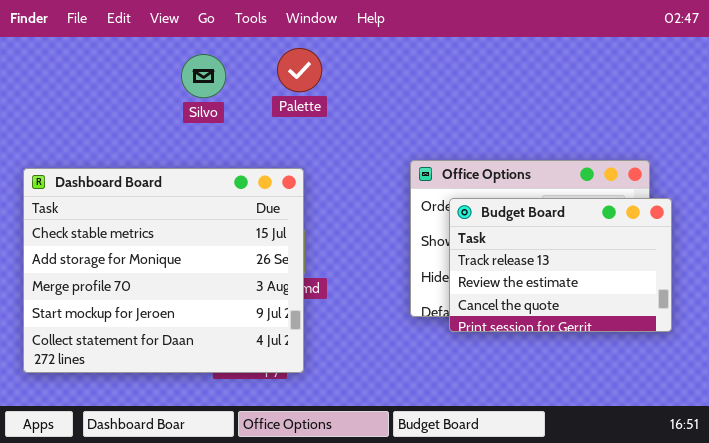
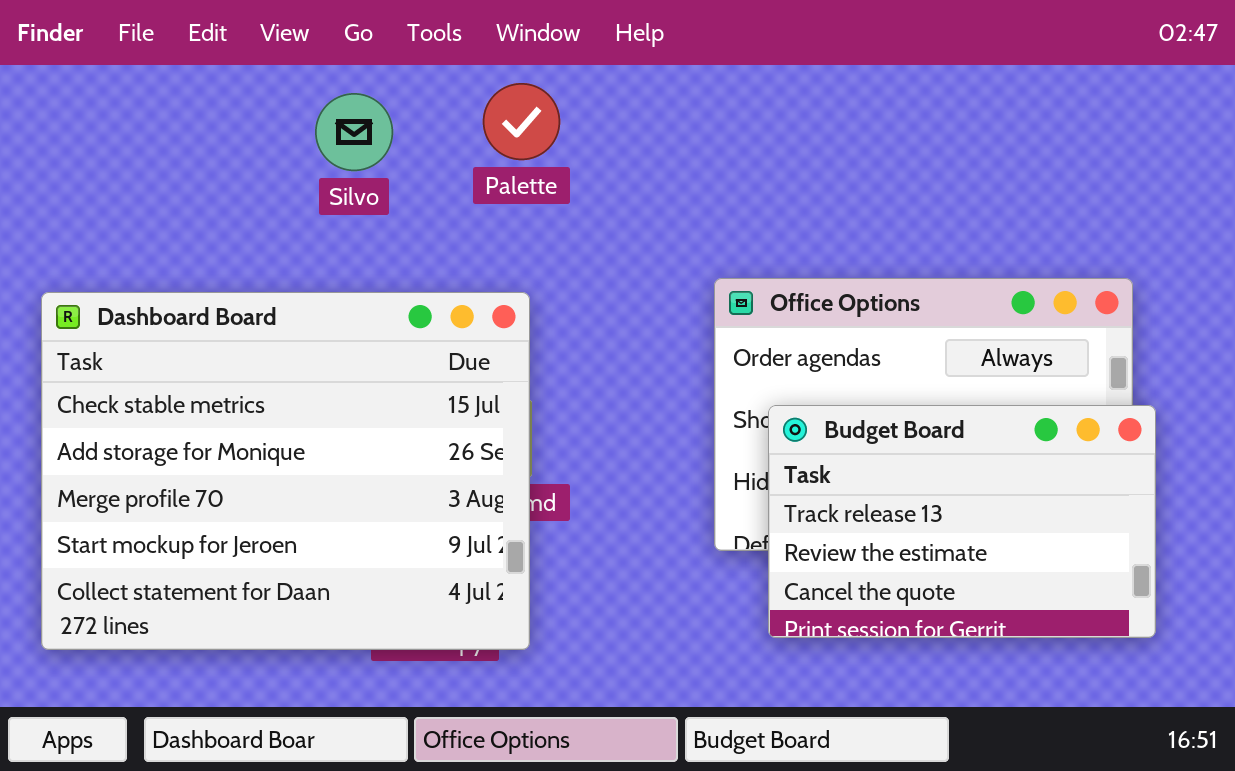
Budget Board: [449,198,672,332] -> [768,405,1156,638], moved

